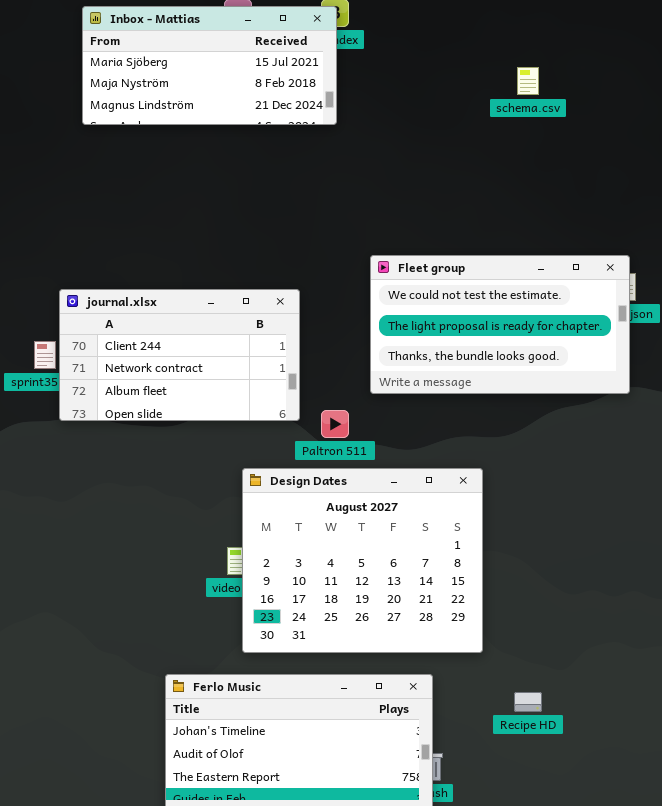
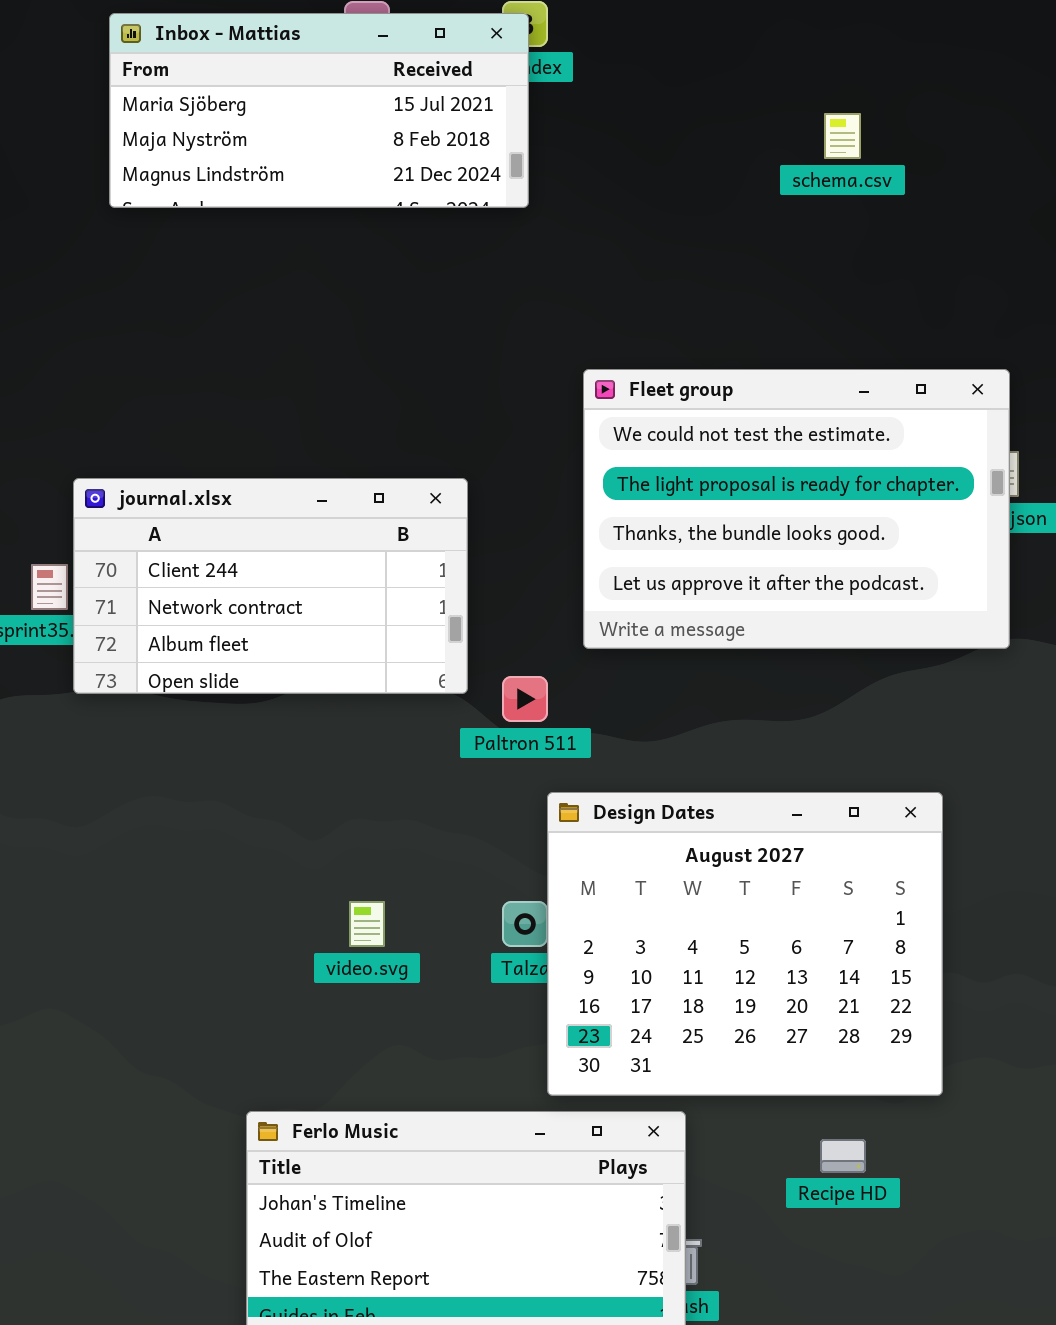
Fleet group: [370,255,630,394] -> [583,369,1010,649], resized
Design Dates: [242,468,483,653] -> [547,792,943,1096], moved

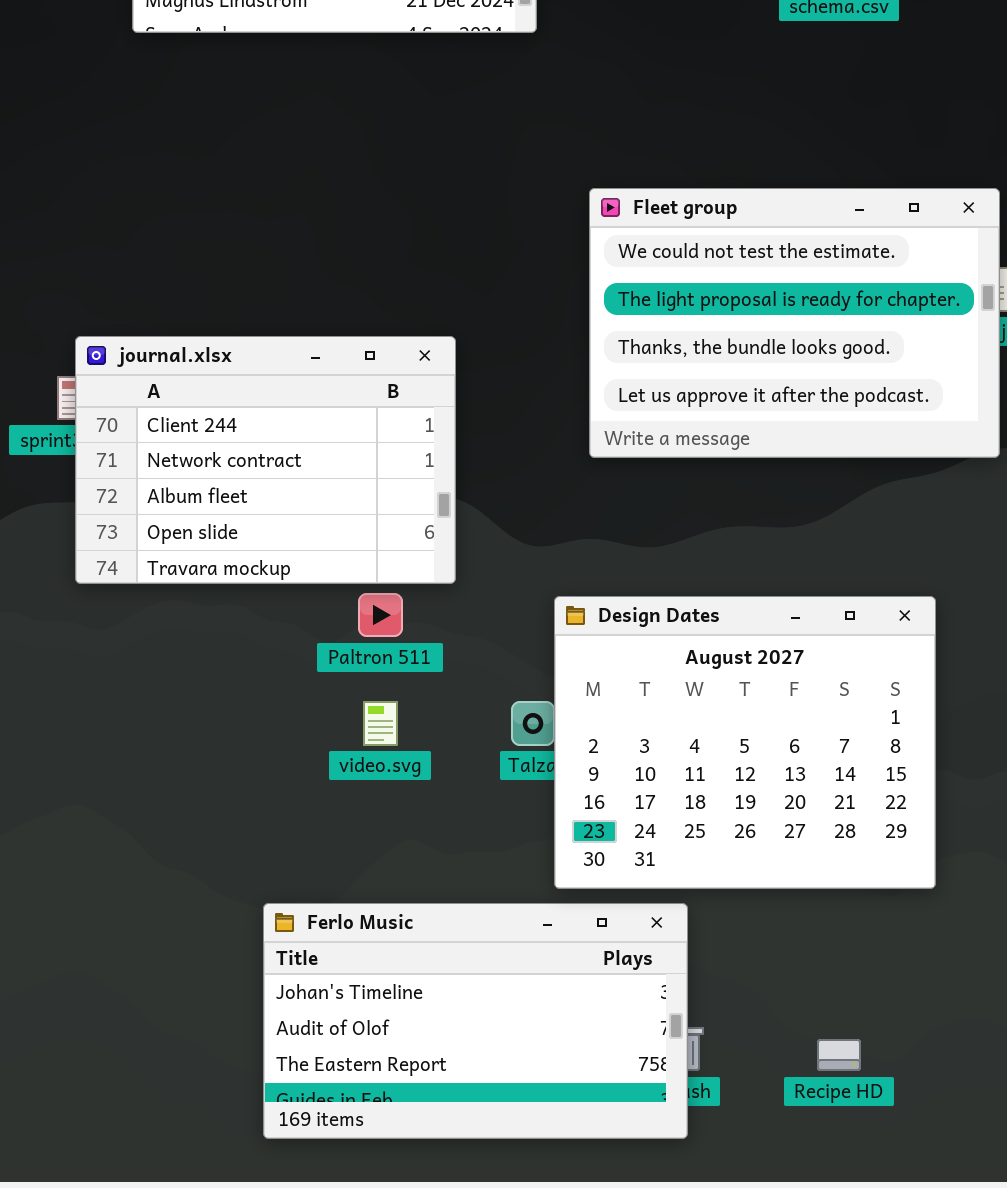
journal.xlsx: [73,478,468,694] -> [75,336,456,584], moved, resized
Paltron 511: [502,676,548,722] -> [358,593,403,637], moved
Recipe HD: [820,1139,866,1173] -> [817,1039,861,1071], moved

